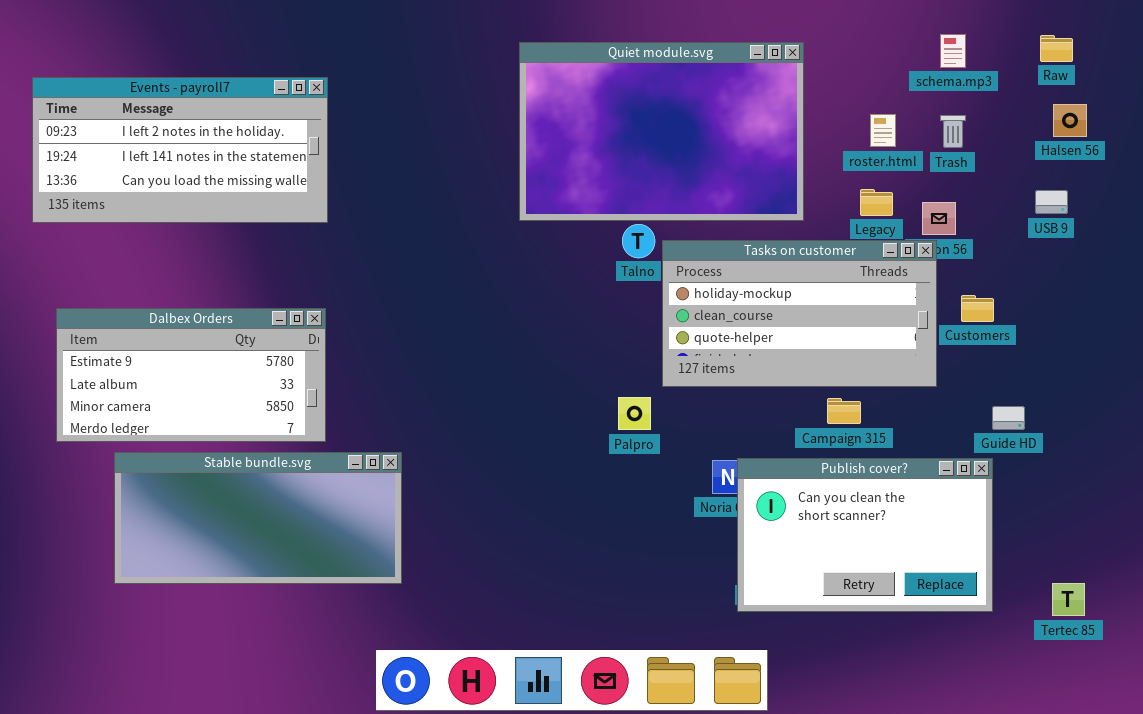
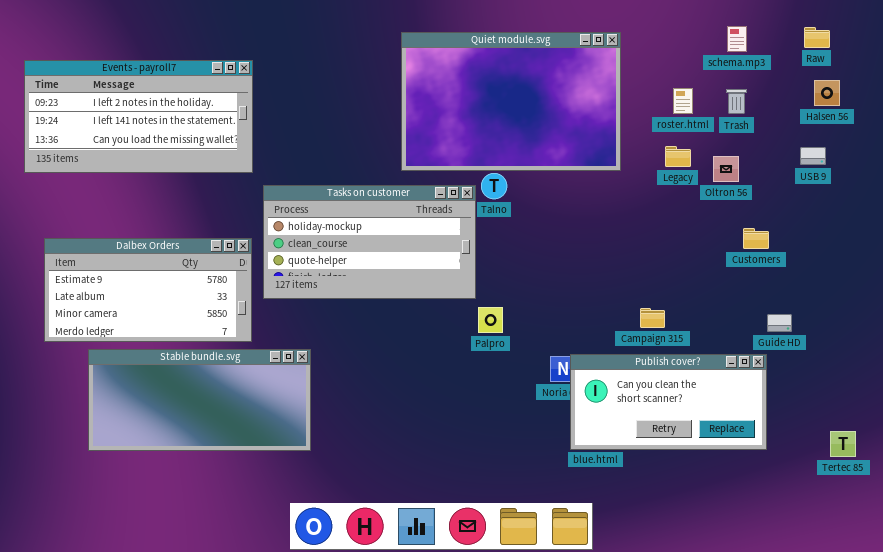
Tasks on customer: [662,240,937,387] -> [263,185,476,299], moved
Publish cover?: [737,458,993,612] -> [570,354,767,450], resized
Tertec 85: [1052,583,1085,616] -> [830,431,856,457], moved

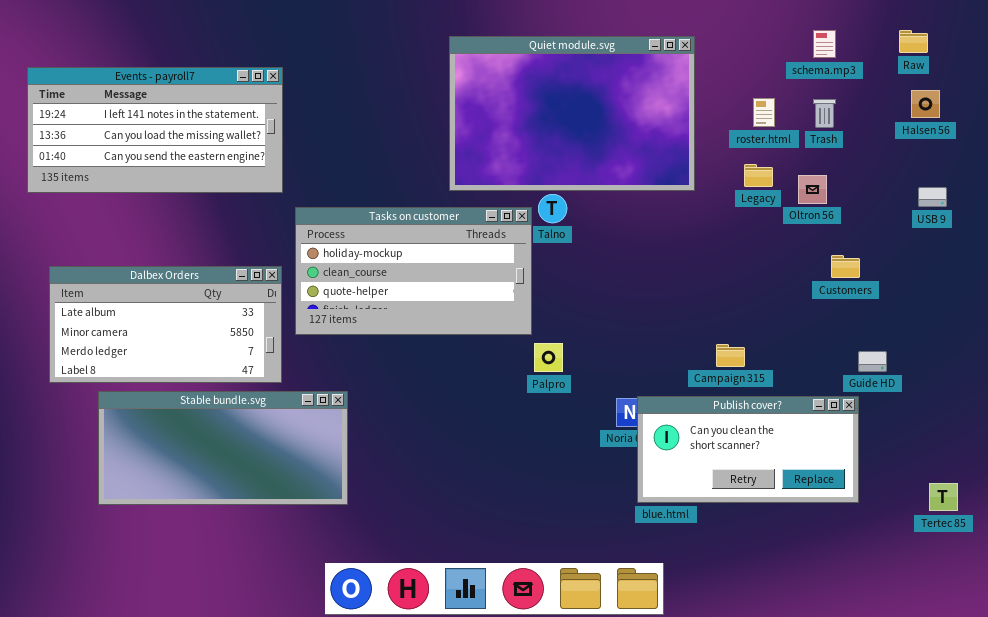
Events - payroll7: [24,60,253,173] -> [27,67,283,193], scrolled down 1 row
USB 9: [800,147,826,165] -> [918,187,947,207], moved
Dalbex Orders: [44,238,252,342] -> [49,266,282,383], scrolled down 1 row

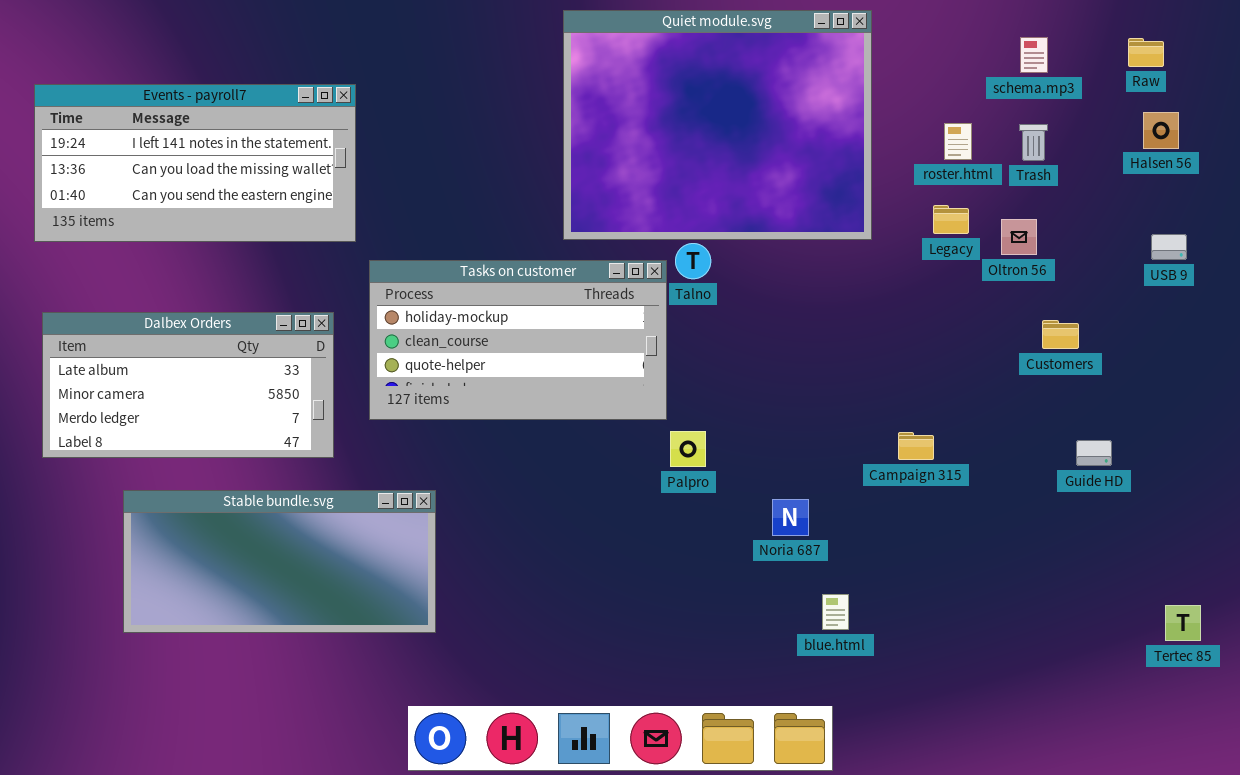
Quiet module.svg: [449,36,695,191] -> [563,10,872,240], resized
Dalbex Orders: [49,266,282,383] -> [42,312,334,458], moved
Publish cover?: [637,396,859,503] -> none, closed

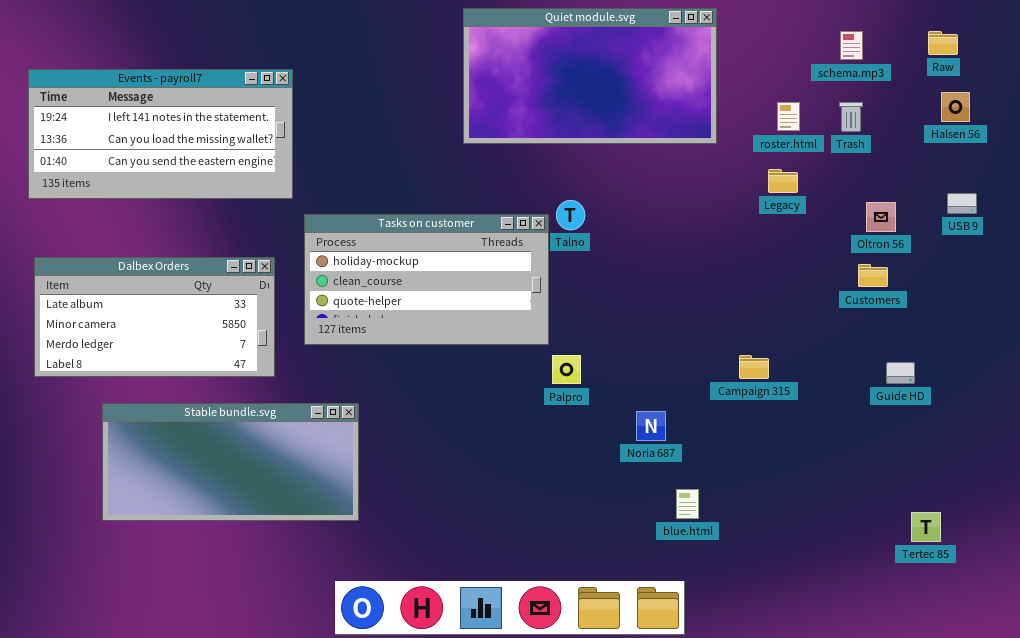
Quiet module.svg: [563,10,872,240] -> [463,8,717,144], resized
Oltron 56: [1001,219,1037,255] -> [866,202,896,232], moved
Tertec 85: [1165,605,1201,641] -> [911,512,941,542], moved

